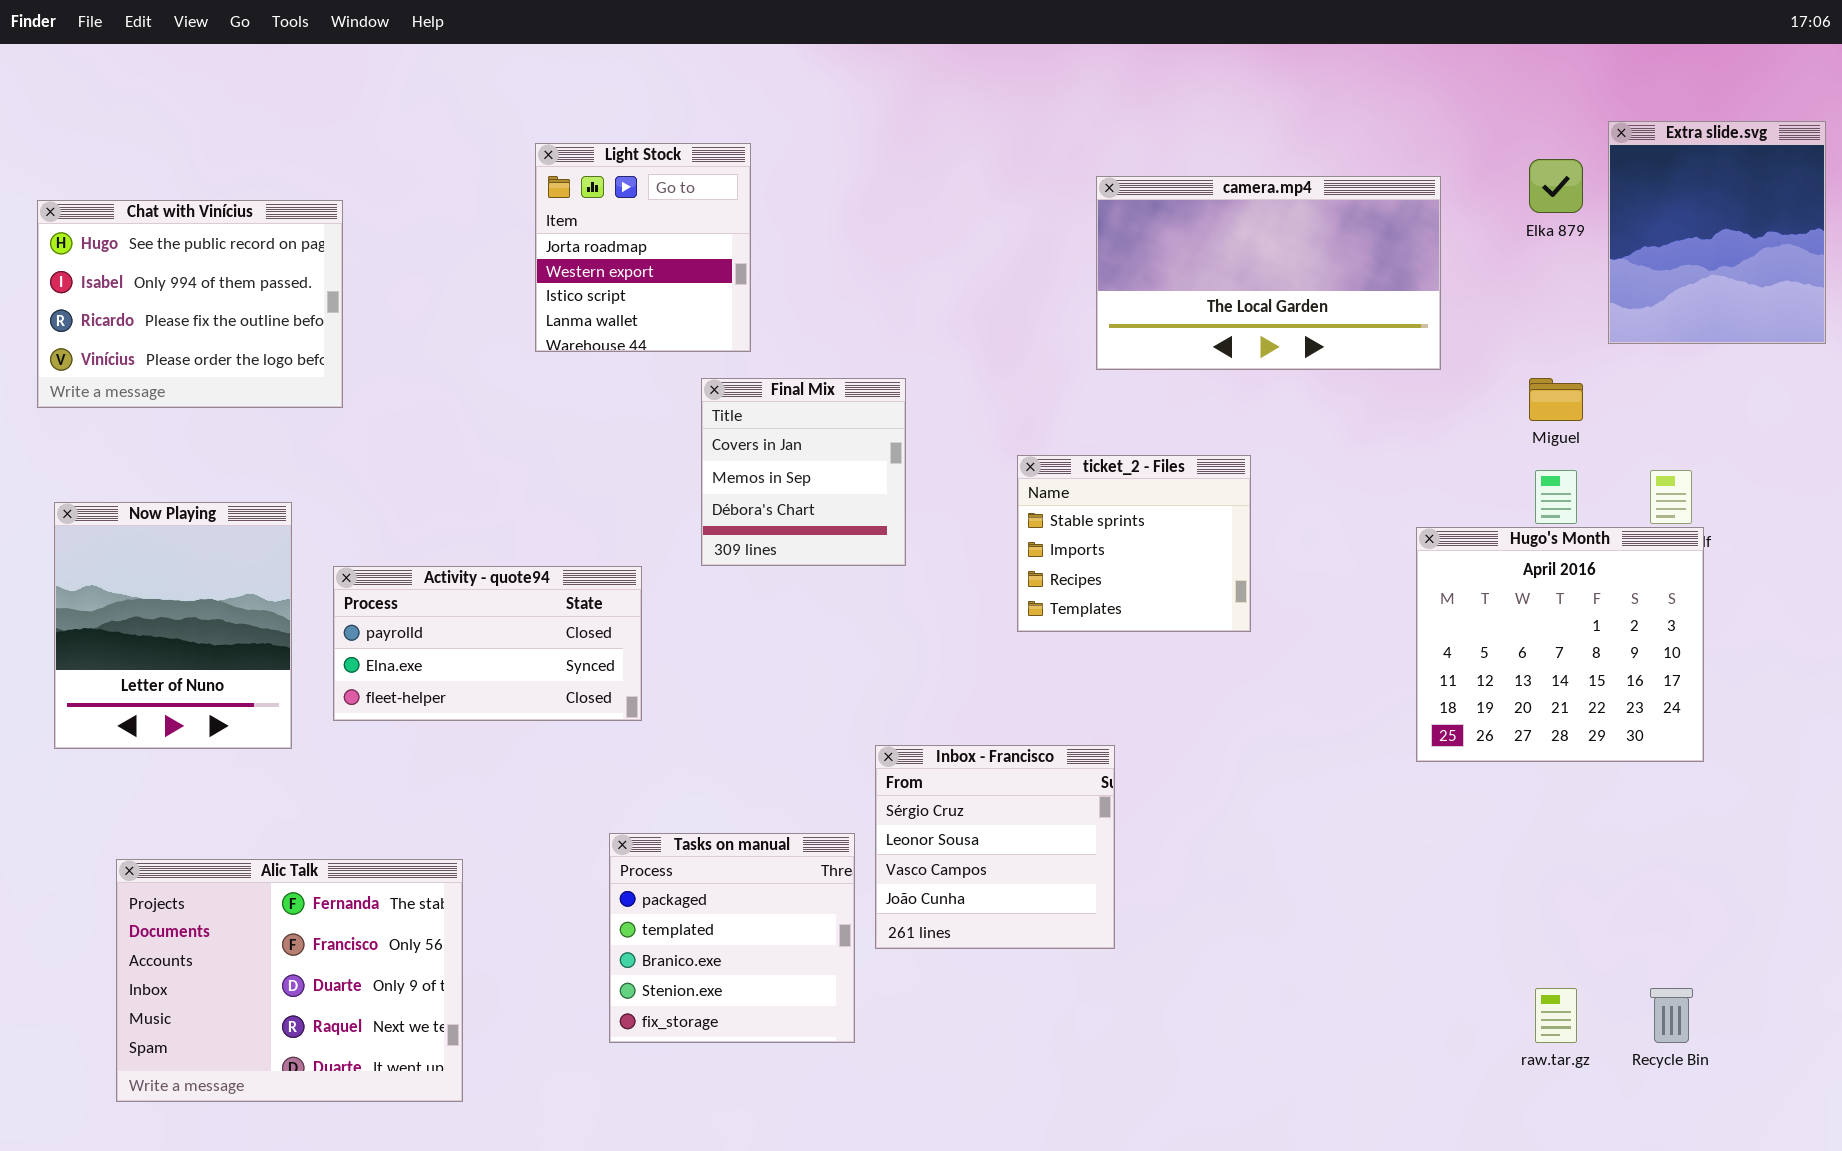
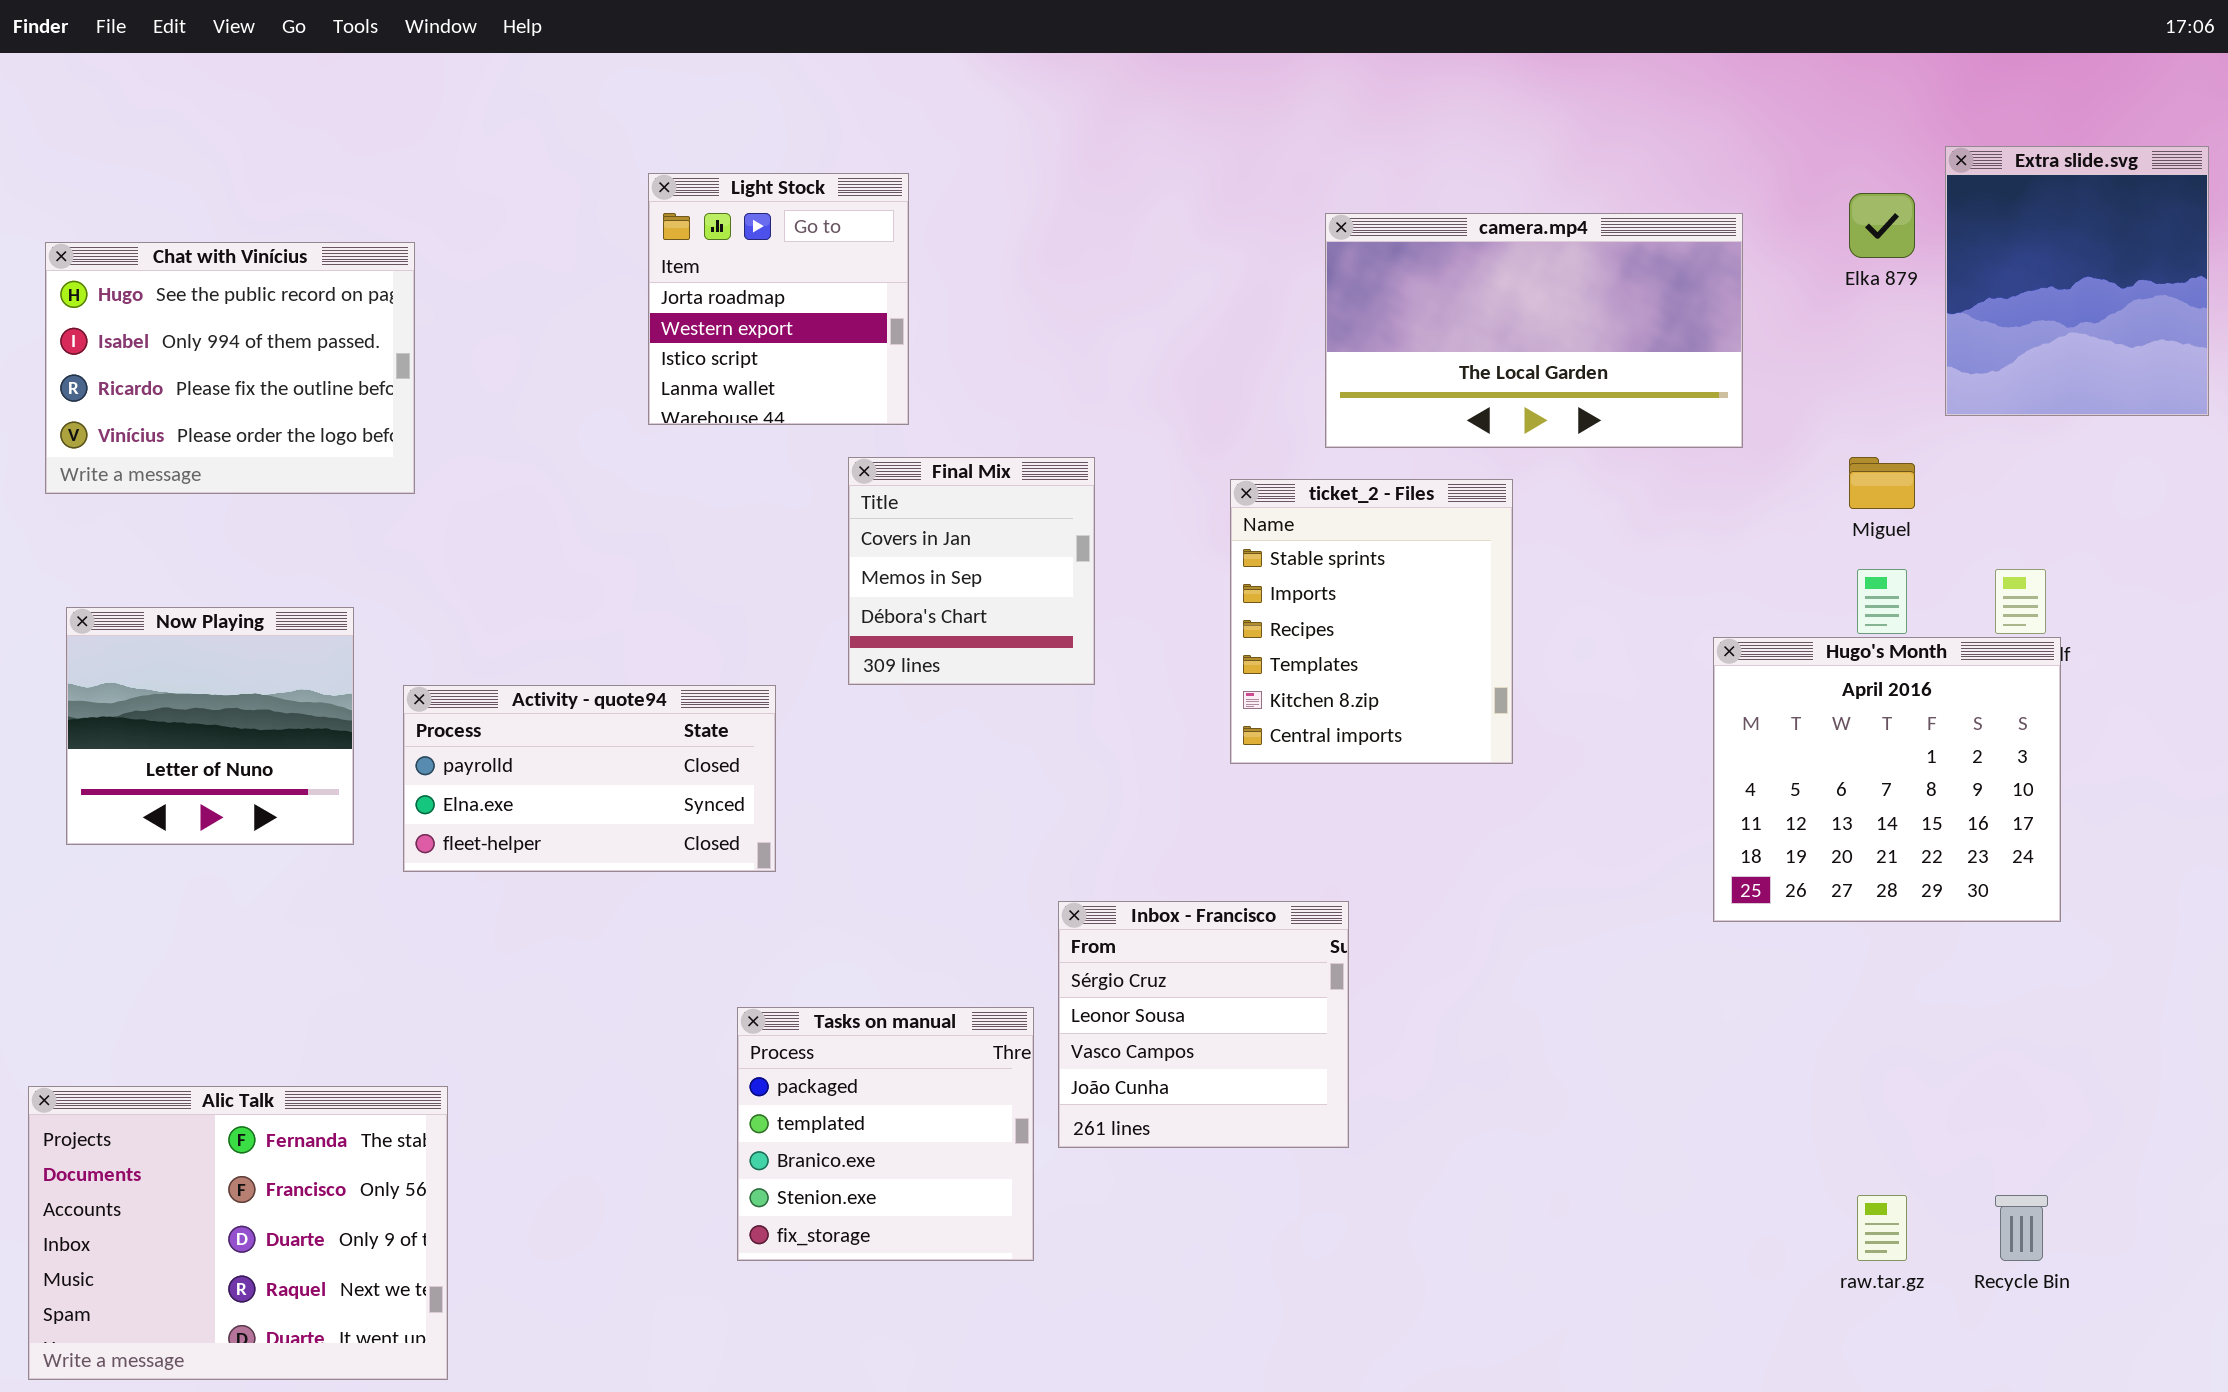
ticket_2 - Files: [1017,455,1251,632] -> [1230,479,1513,764], resized
Now Playing: [54,502,292,749] -> [66,607,354,845], resized
Alic Talk: [116,859,463,1102] -> [28,1086,448,1380], moved

